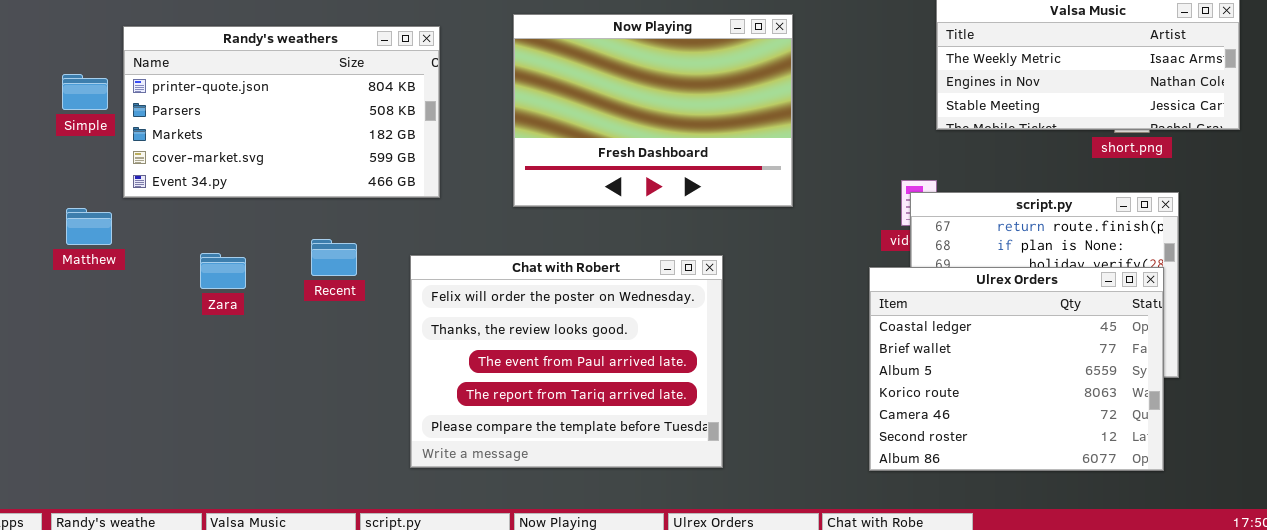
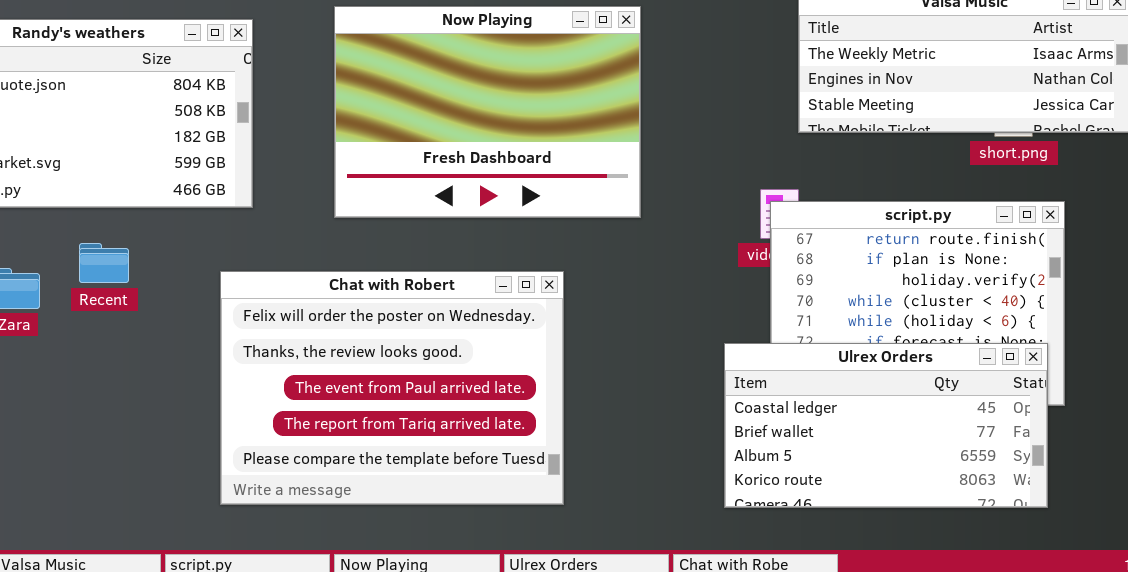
Recent: [311,239,357,276] -> [79,243,129,283], moved
Ulrex Orders: [869,267,1164,471] -> [724,343,1048,508], resized

